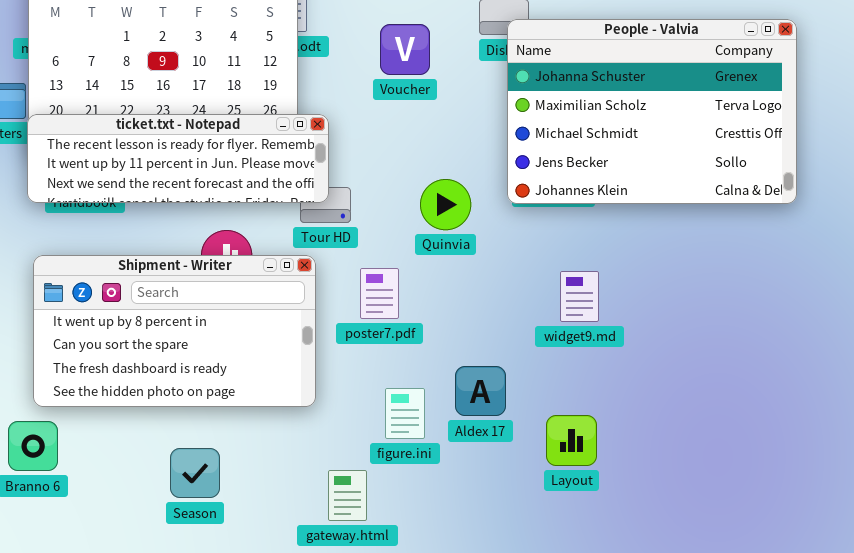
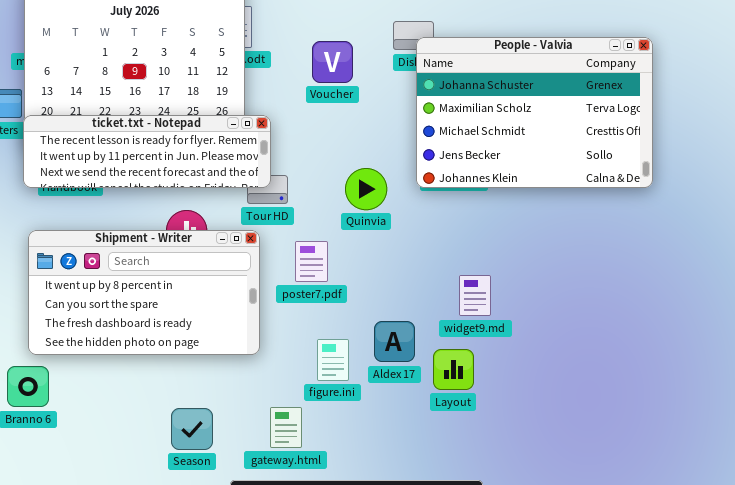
widget9.md: [560,271,599,322] -> [459,275,491,316], moved
Layout: [546,415,597,466] -> [433,349,474,390], moved
Season: [170,448,220,498] -> [171,408,213,450], moved

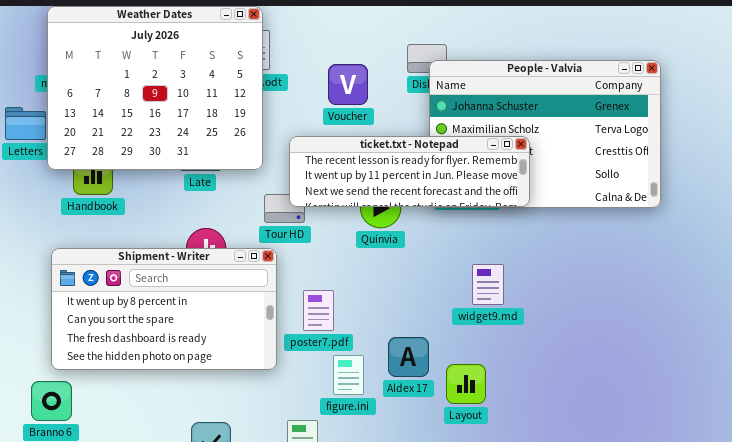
ticket.txt - Notepad: [23,115,271,188] -> [289,136,530,207], moved
poster7.pdf: [295,241,328,282] -> [303,290,334,331], moved
widget9.md: [459,275,491,316] -> [472,264,504,305], moved

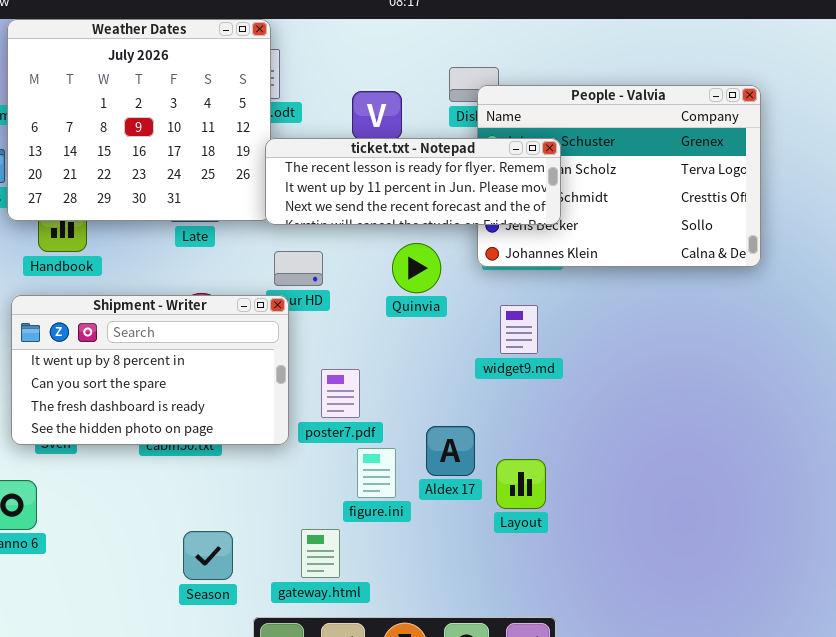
ticket.txt - Notepad: [289,136,530,207] -> [265,138,561,225], moved
Shipment - Writer: [51,248,277,370] -> [11,295,289,445], moved
widget9.md: [472,264,504,305] -> [500,305,538,354], moved

